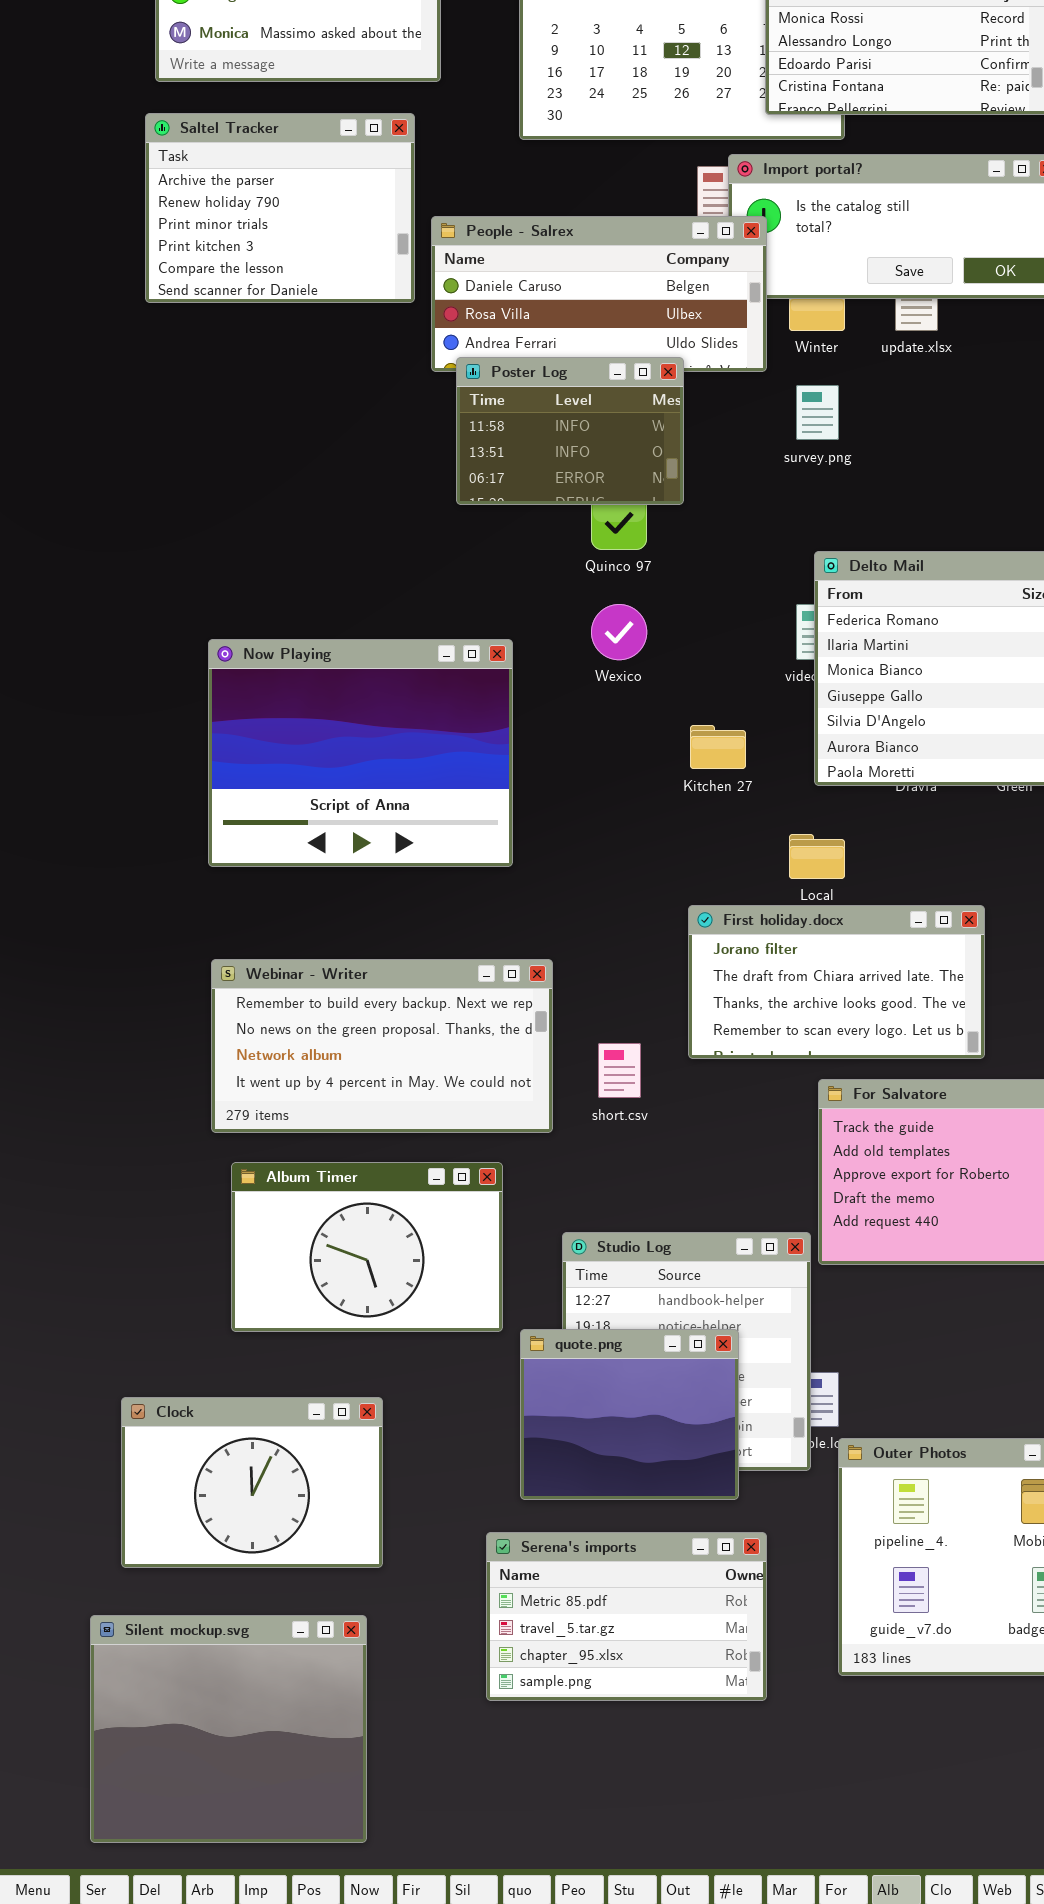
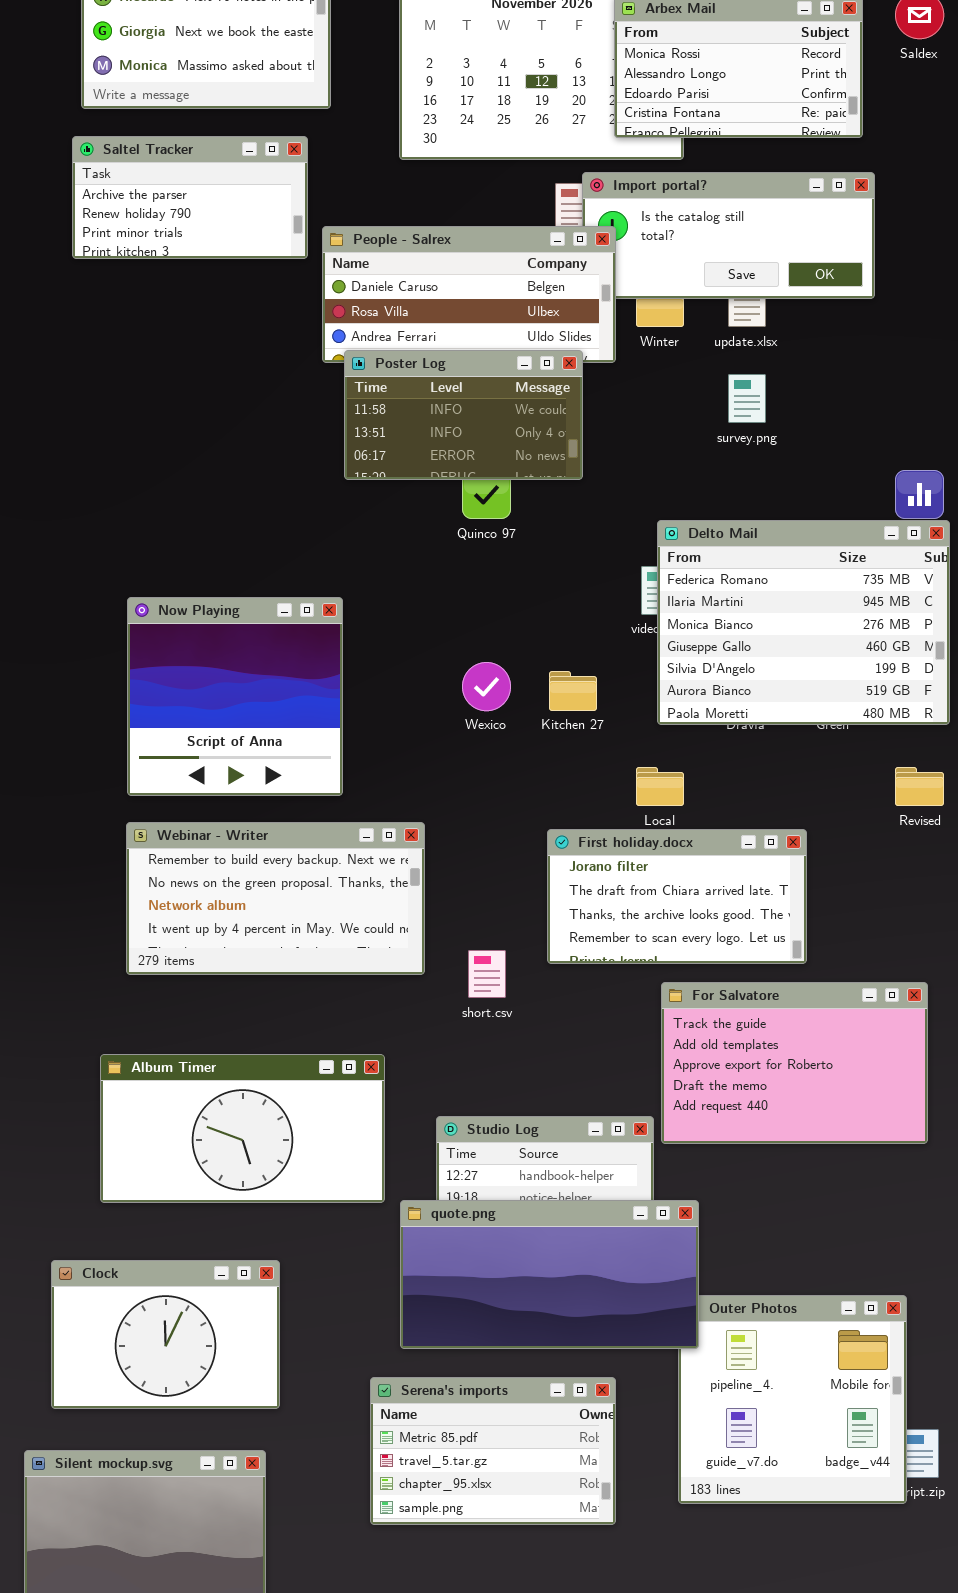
Saltel Tracker: [145,113,415,303] -> [72,136,308,259], resized
Poster Log: [456,357,684,505] -> [344,350,583,480], resized
survey.png: [796,385,839,440] -> [728,374,766,423], moved
Wexico: [591,604,647,660] -> [462,662,511,711], moved
Now Playing: [208,639,513,867] -> [127,597,343,796], resized
Webinar - Writer: [211,959,553,1133] -> [126,822,425,975], moved
Album Timer: [231,1162,503,1332] -> [100,1054,385,1203], resized
quote.png: [520,1329,739,1500] -> [400,1200,699,1349], resized

